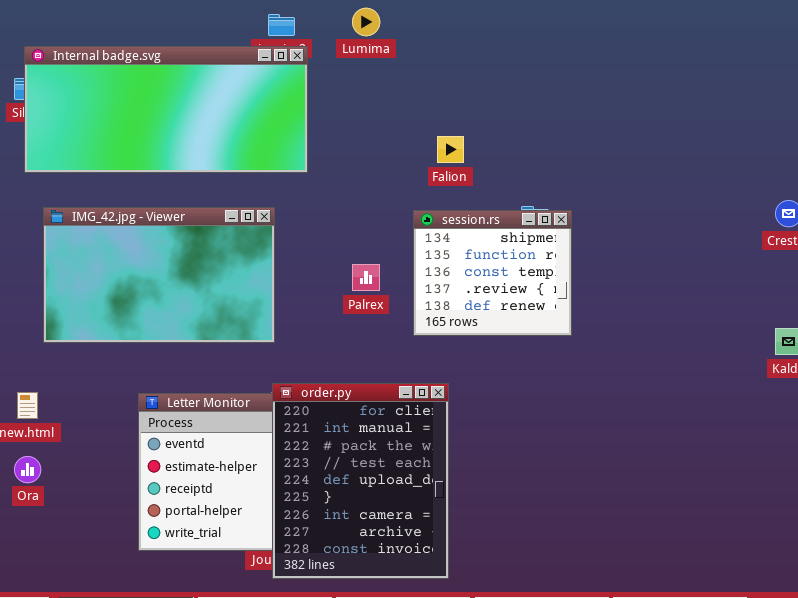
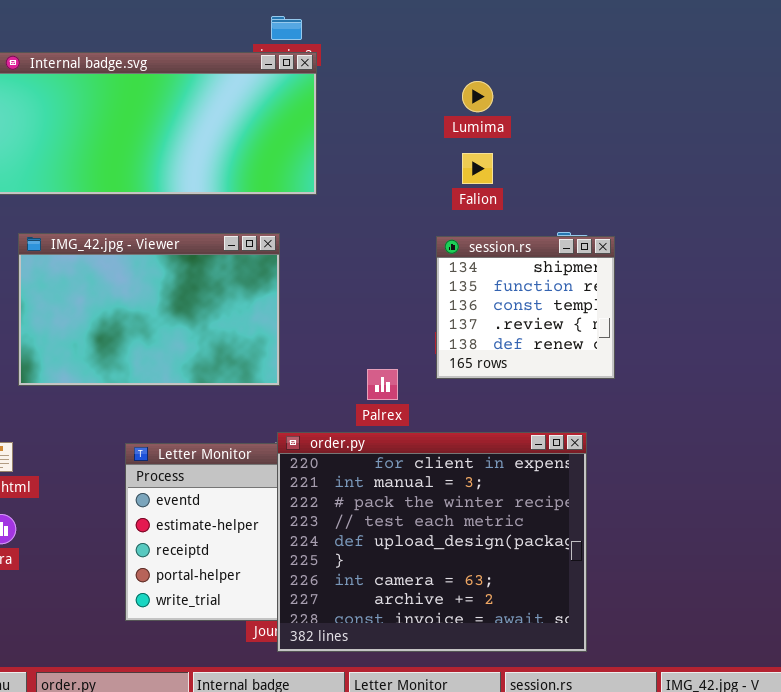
Lumima: [352,8,380,36] -> [462,81,493,112], moved
Palrex: [352,264,380,291] -> [367,369,398,400], moved
order.py: [272,383,449,579] -> [277,432,587,652], resized

